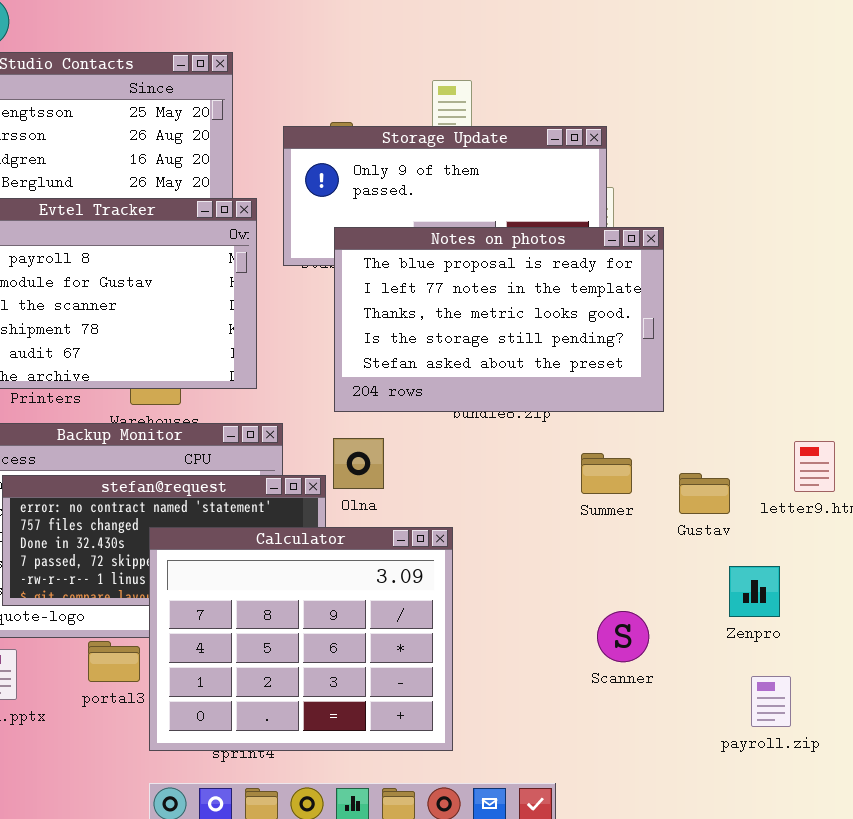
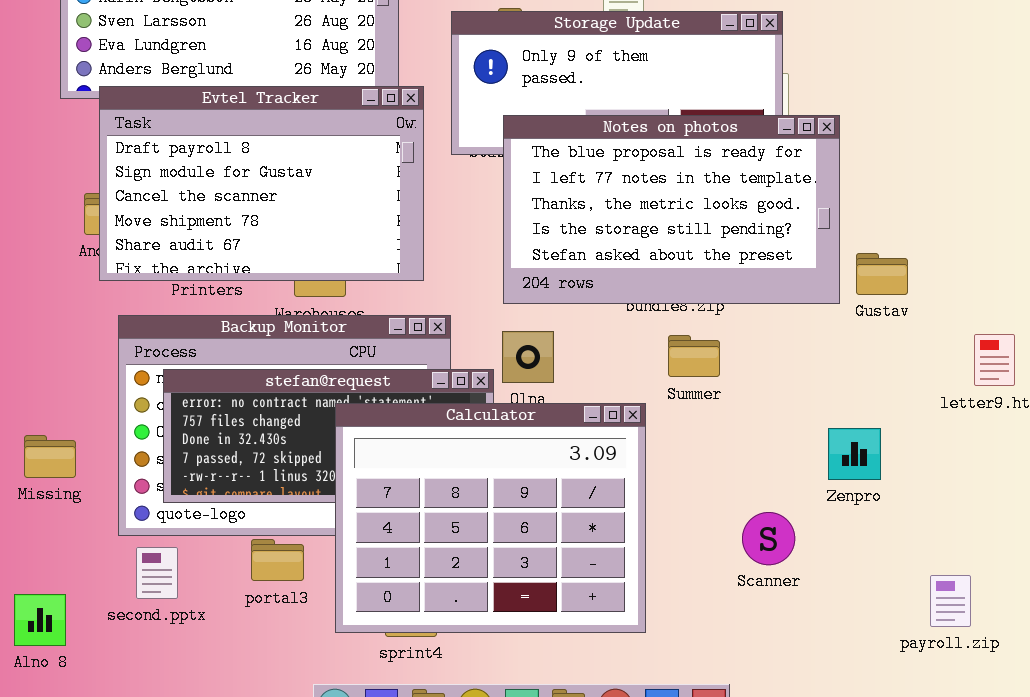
Summer: [581,453,632,494] -> [668,335,720,377], moved
Gustav: [679,473,730,514] -> [856,253,908,295], moved
Calculator: [149,527,453,751] -> [335,403,646,633], moved
Zenpro: [729,566,780,617] -> [828,428,881,480], moved
Scanner: [597,611,649,662] -> [742,512,795,565], moved

